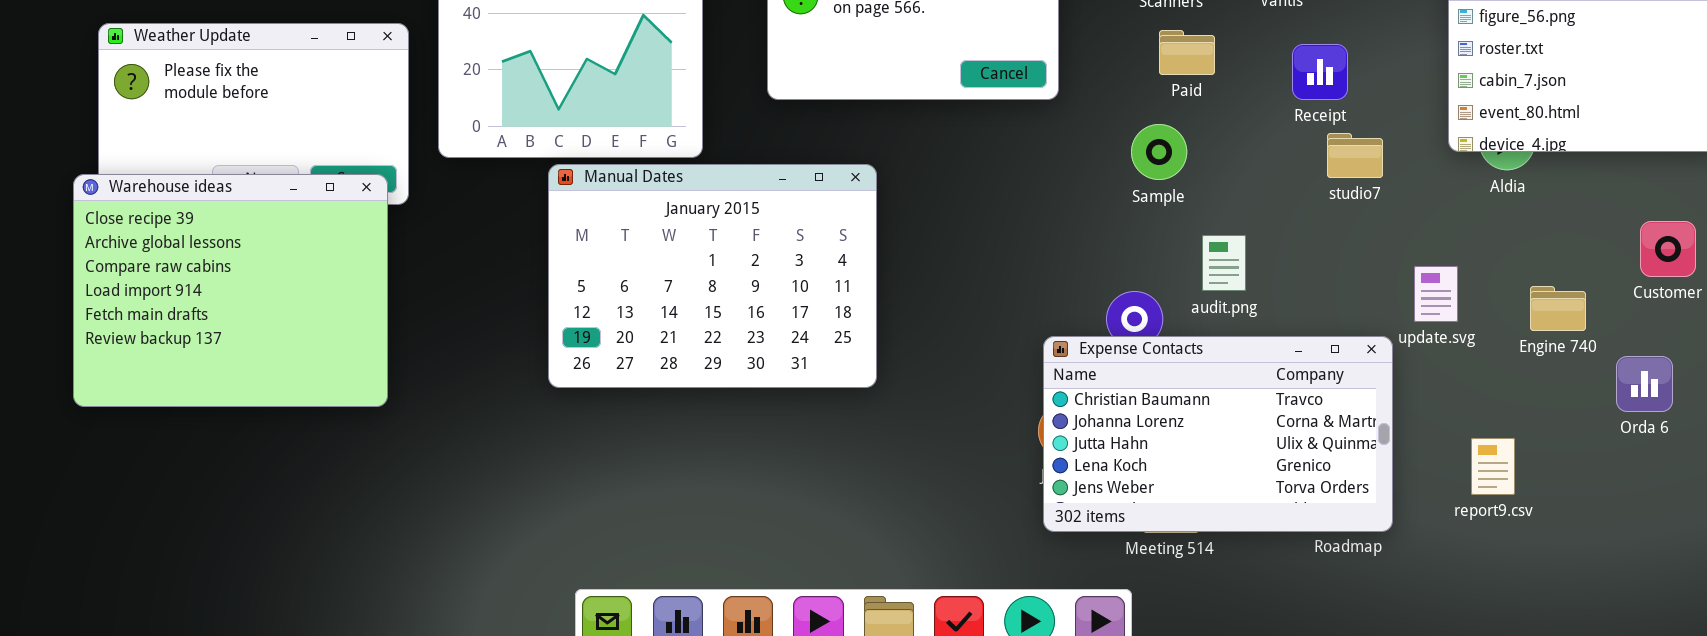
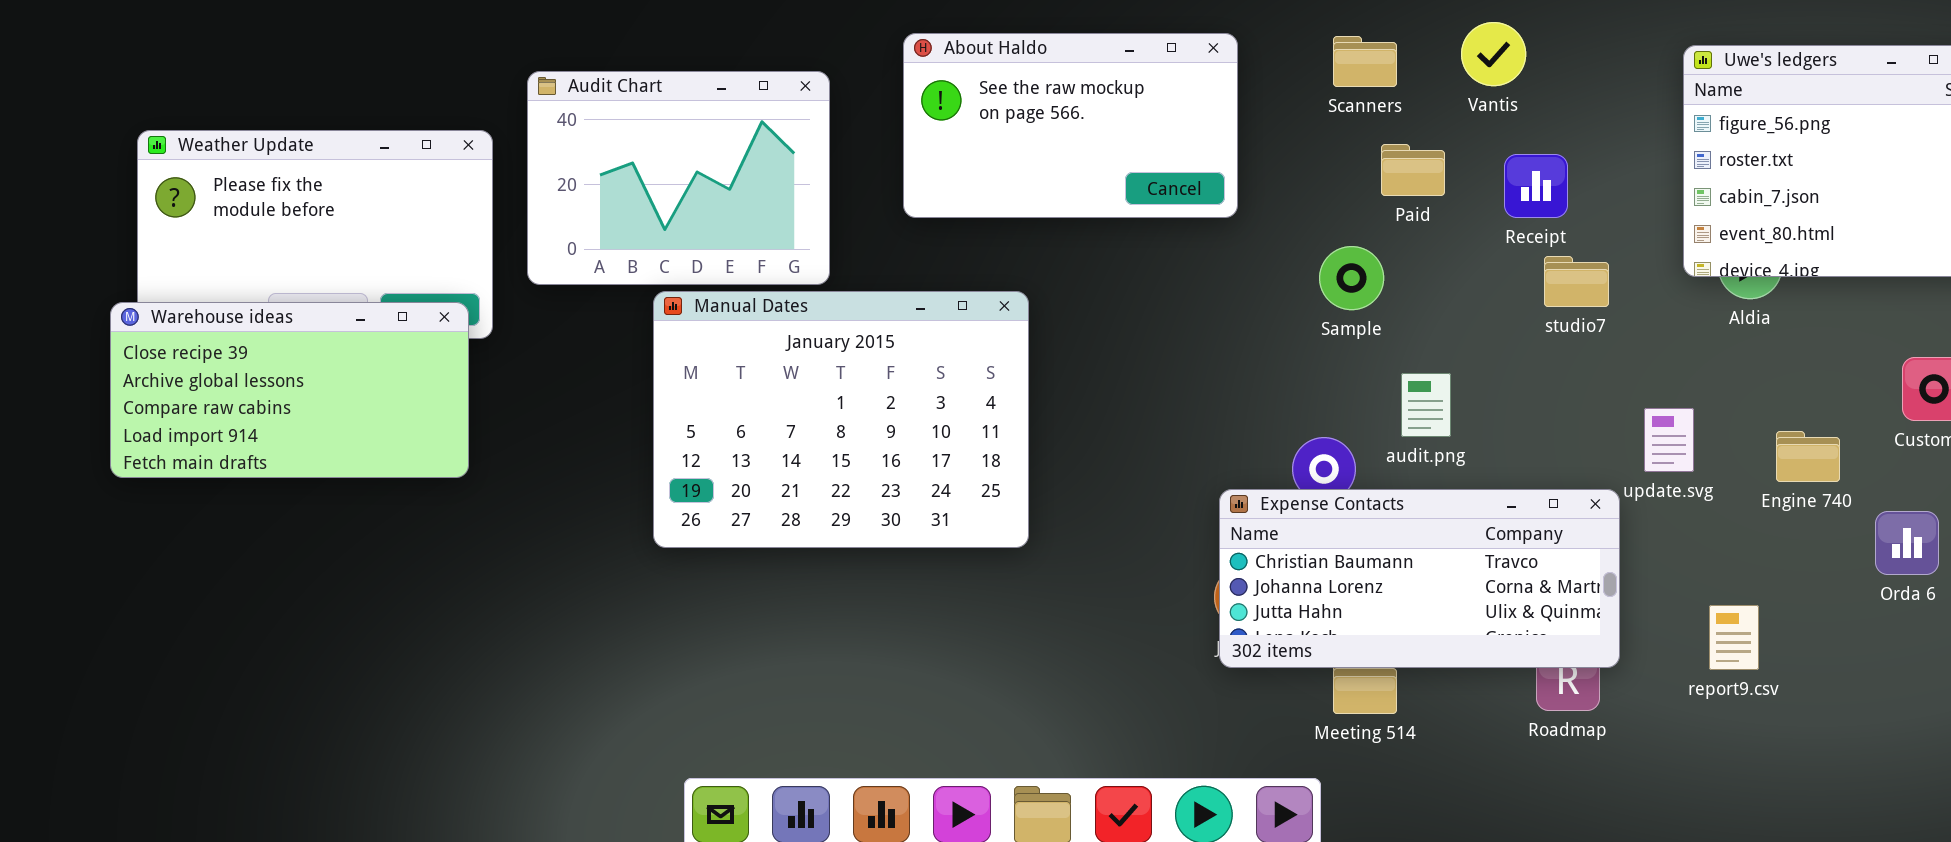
Paid: [1159,30,1215,75] -> [1381,144,1445,196], moved
Warehouse ideas: [73,174,388,407] -> [110,302,469,478], resized
Expense Contacts: [1043,336,1393,532] -> [1219,489,1620,668], resized

